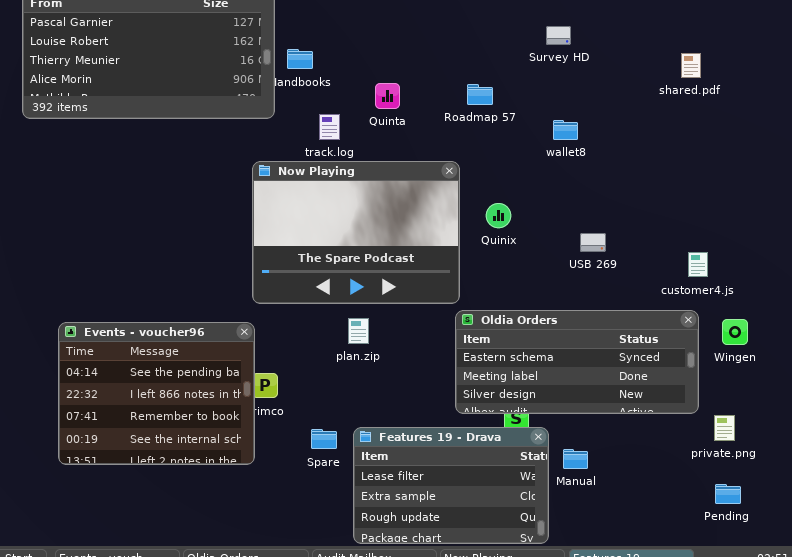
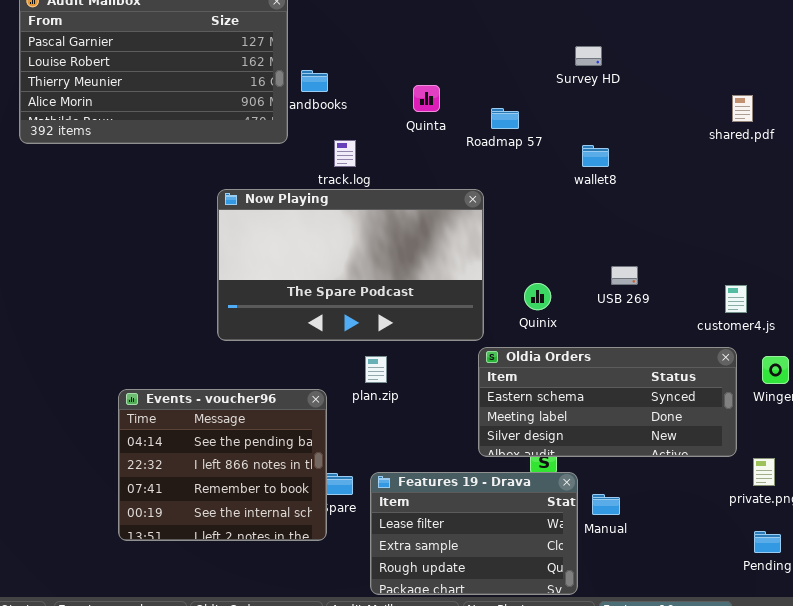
shared.pdf: [681,53,701,78] -> [732,95,753,122], moved
Quinta: [375,83,400,109] -> [413,85,440,112], moved
Now Playing: [252,161,460,304] -> [217,189,484,341], resized
Quinix: [486,203,511,228] -> [524,283,551,310], moved
Events - voucher96: [58,322,255,465] -> [118,389,327,541], moved

